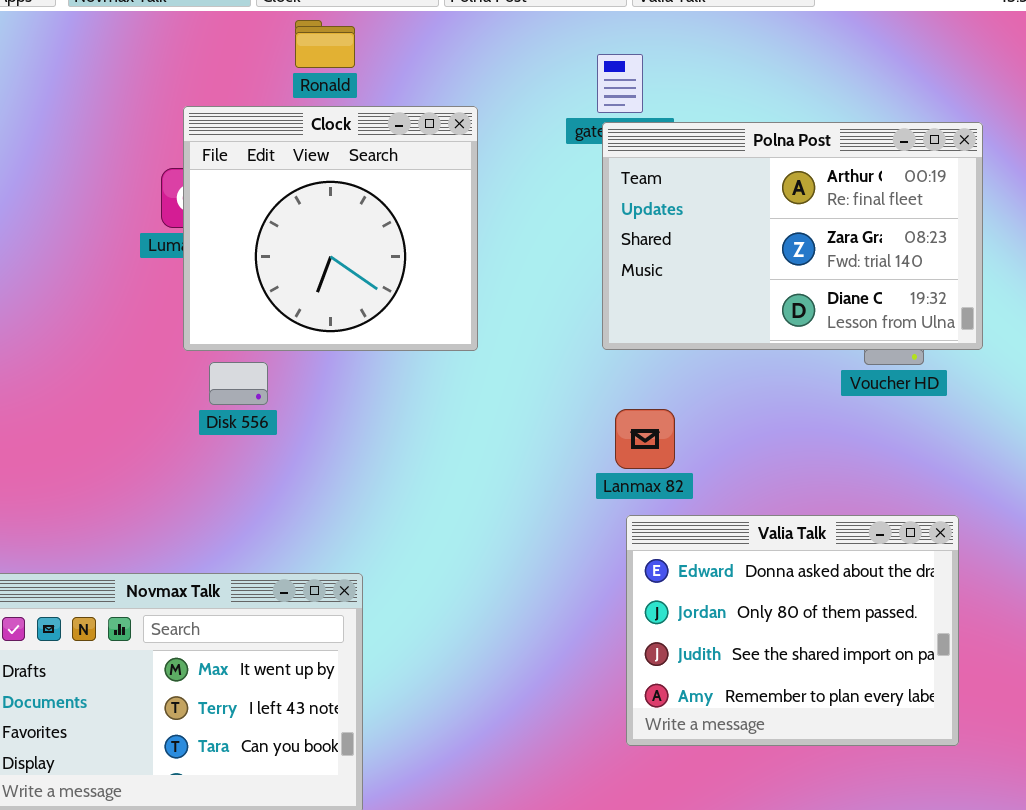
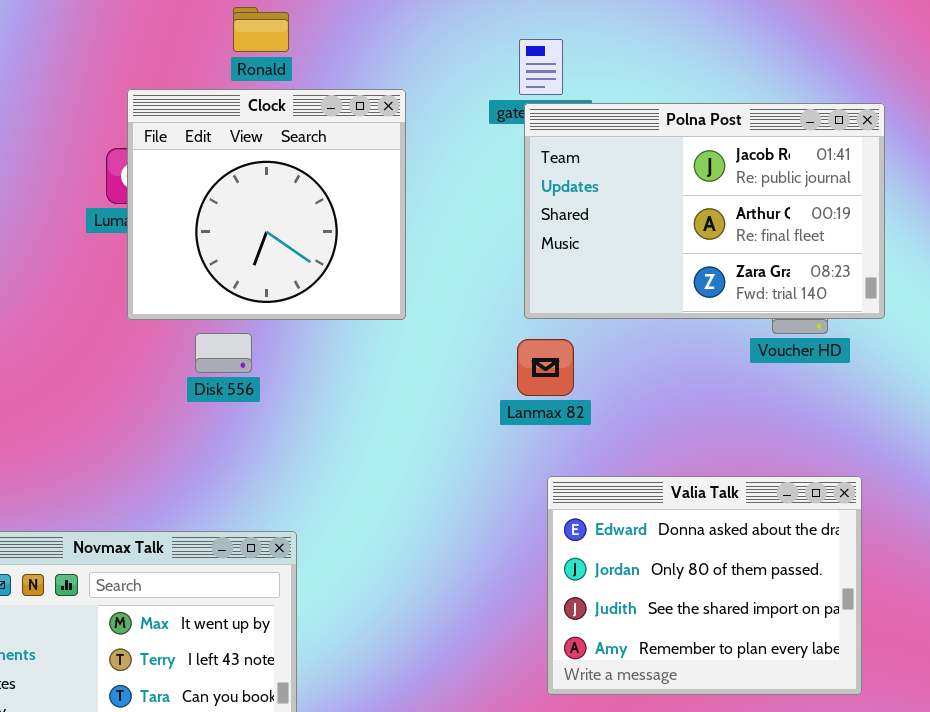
Polna Post: [602,122,983,350] -> [524,103,885,319], scrolled up 1 row
Disk 556: [209,362,268,405] -> [195,333,252,373], moved
Lanmax 82: [615,409,675,469] -> [517,339,574,396], moved

